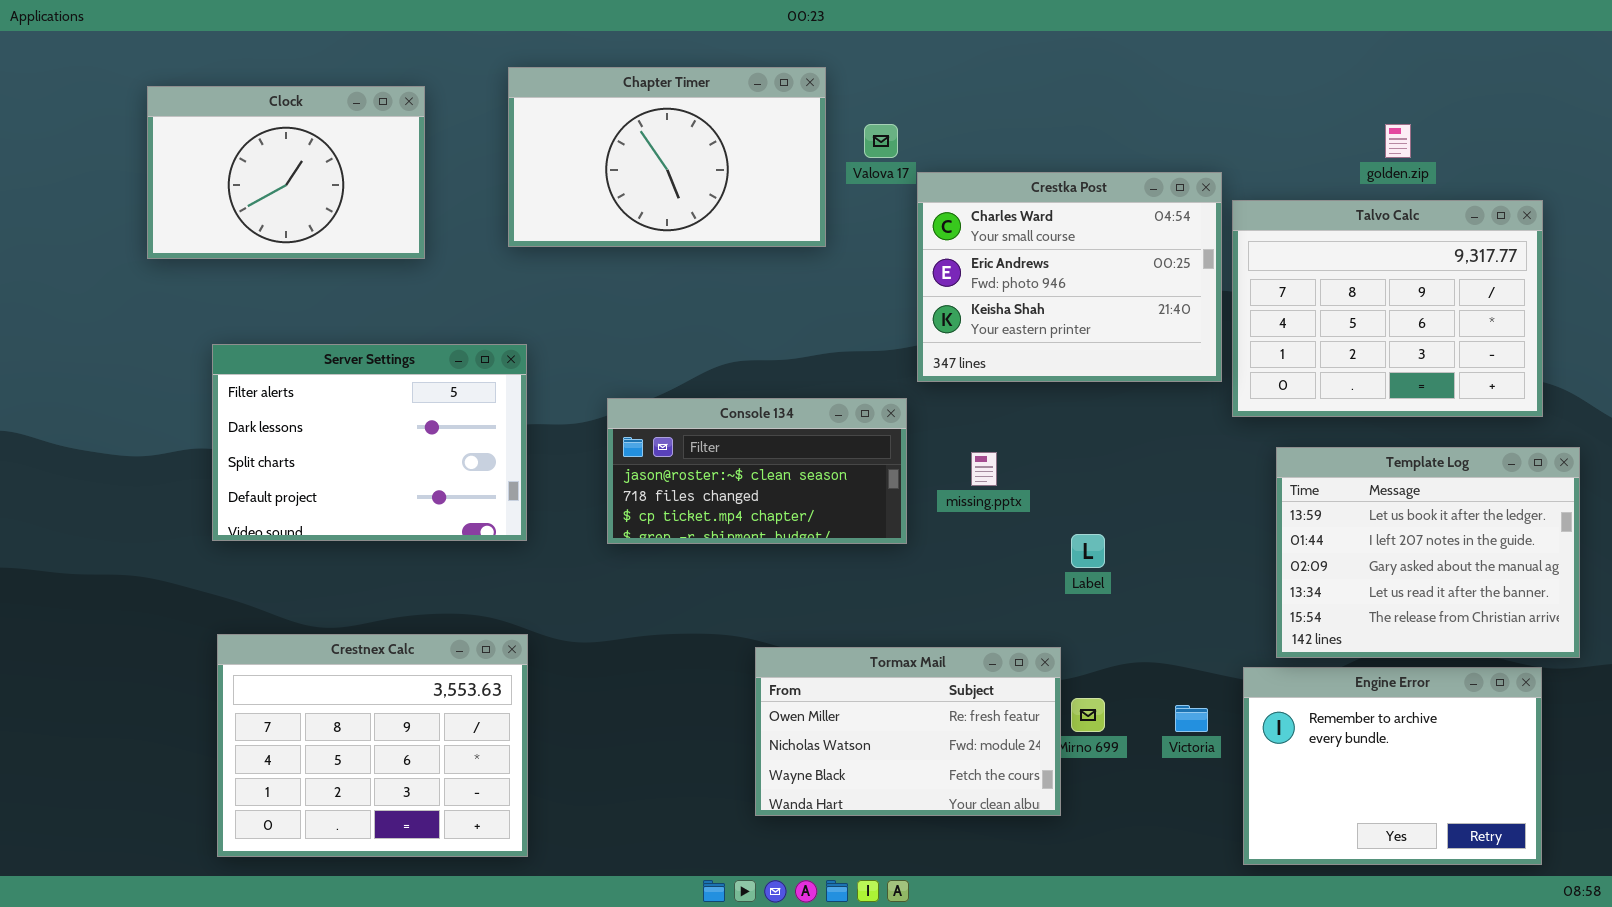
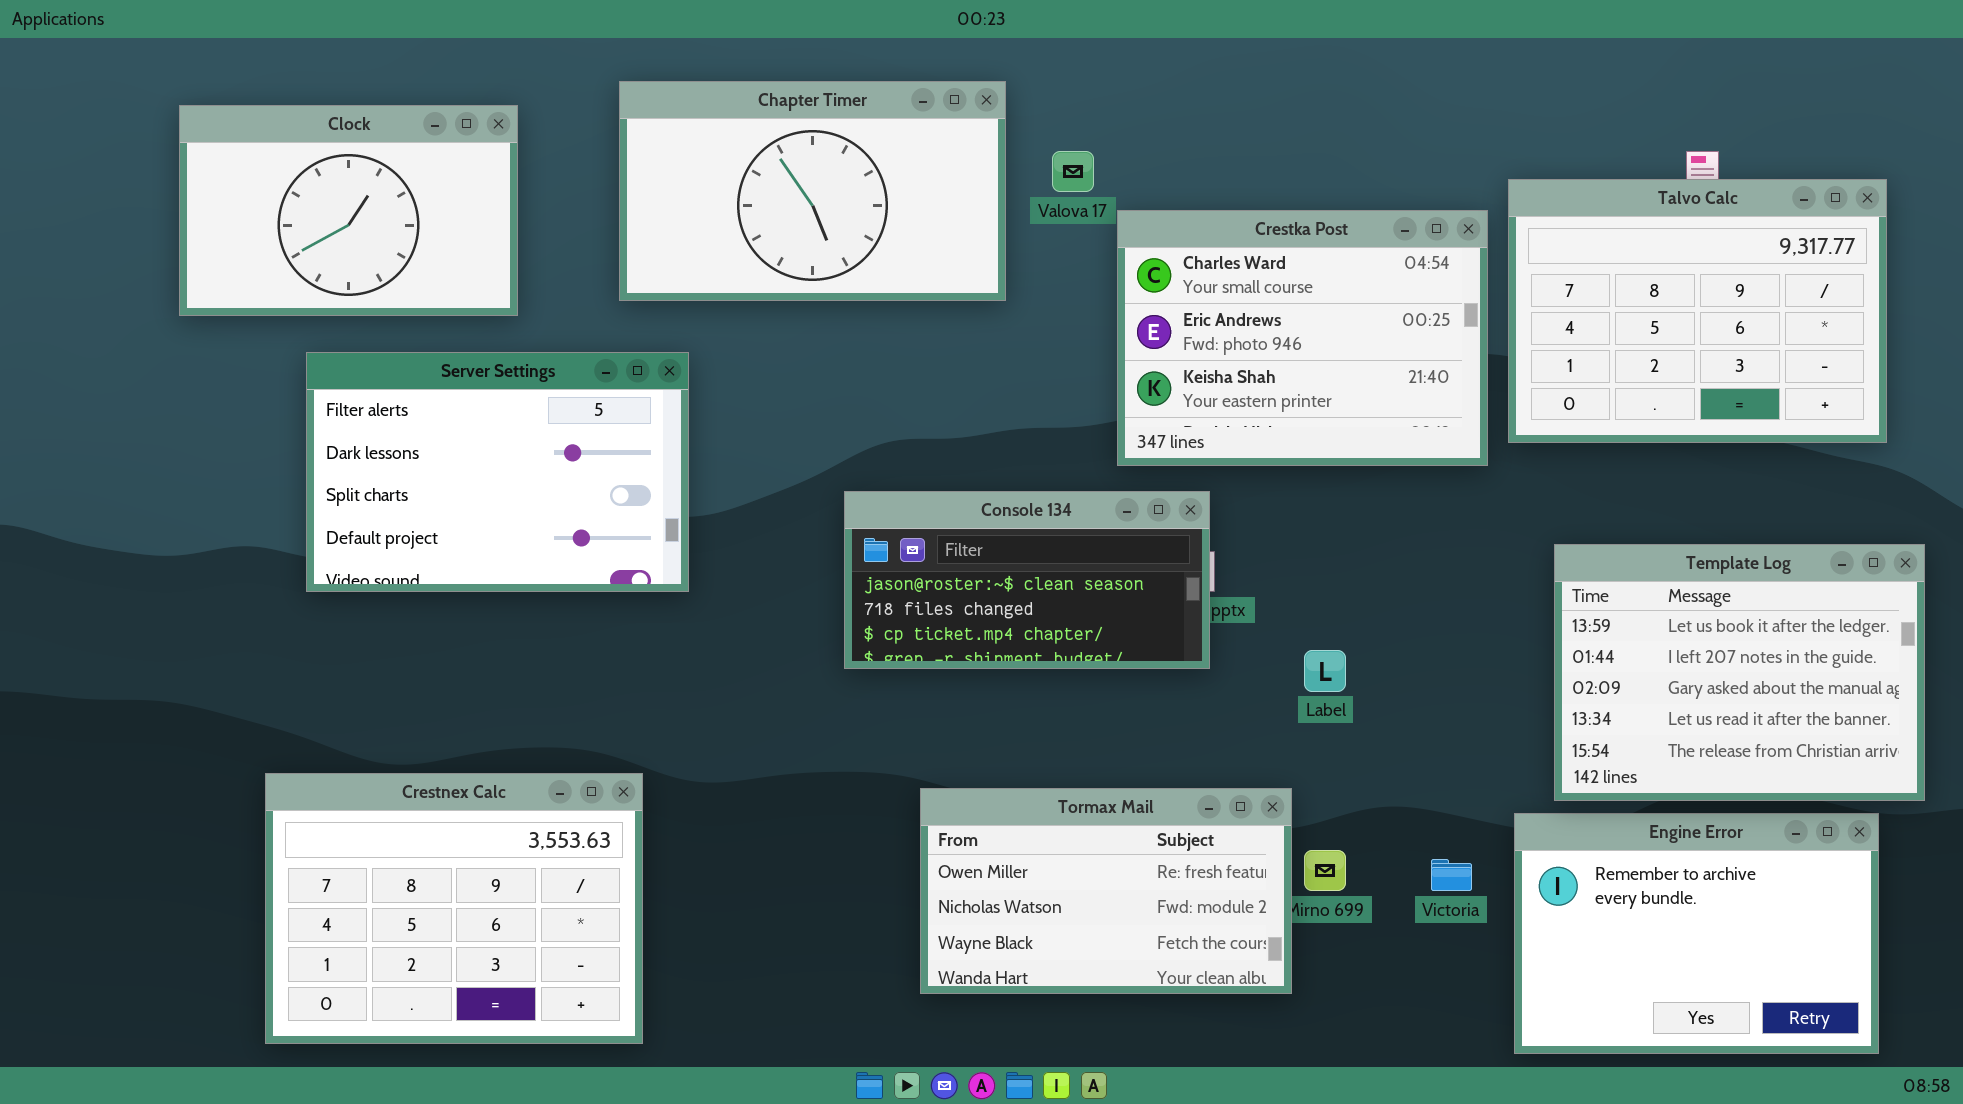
Talvo Calc: [1232,200,1543,417] -> [1508,179,1887,443], moved
Server Settings: [212,344,527,541] -> [306,352,689,592], moved
Console 134: [607,398,907,544] -> [844,491,1210,669], moved

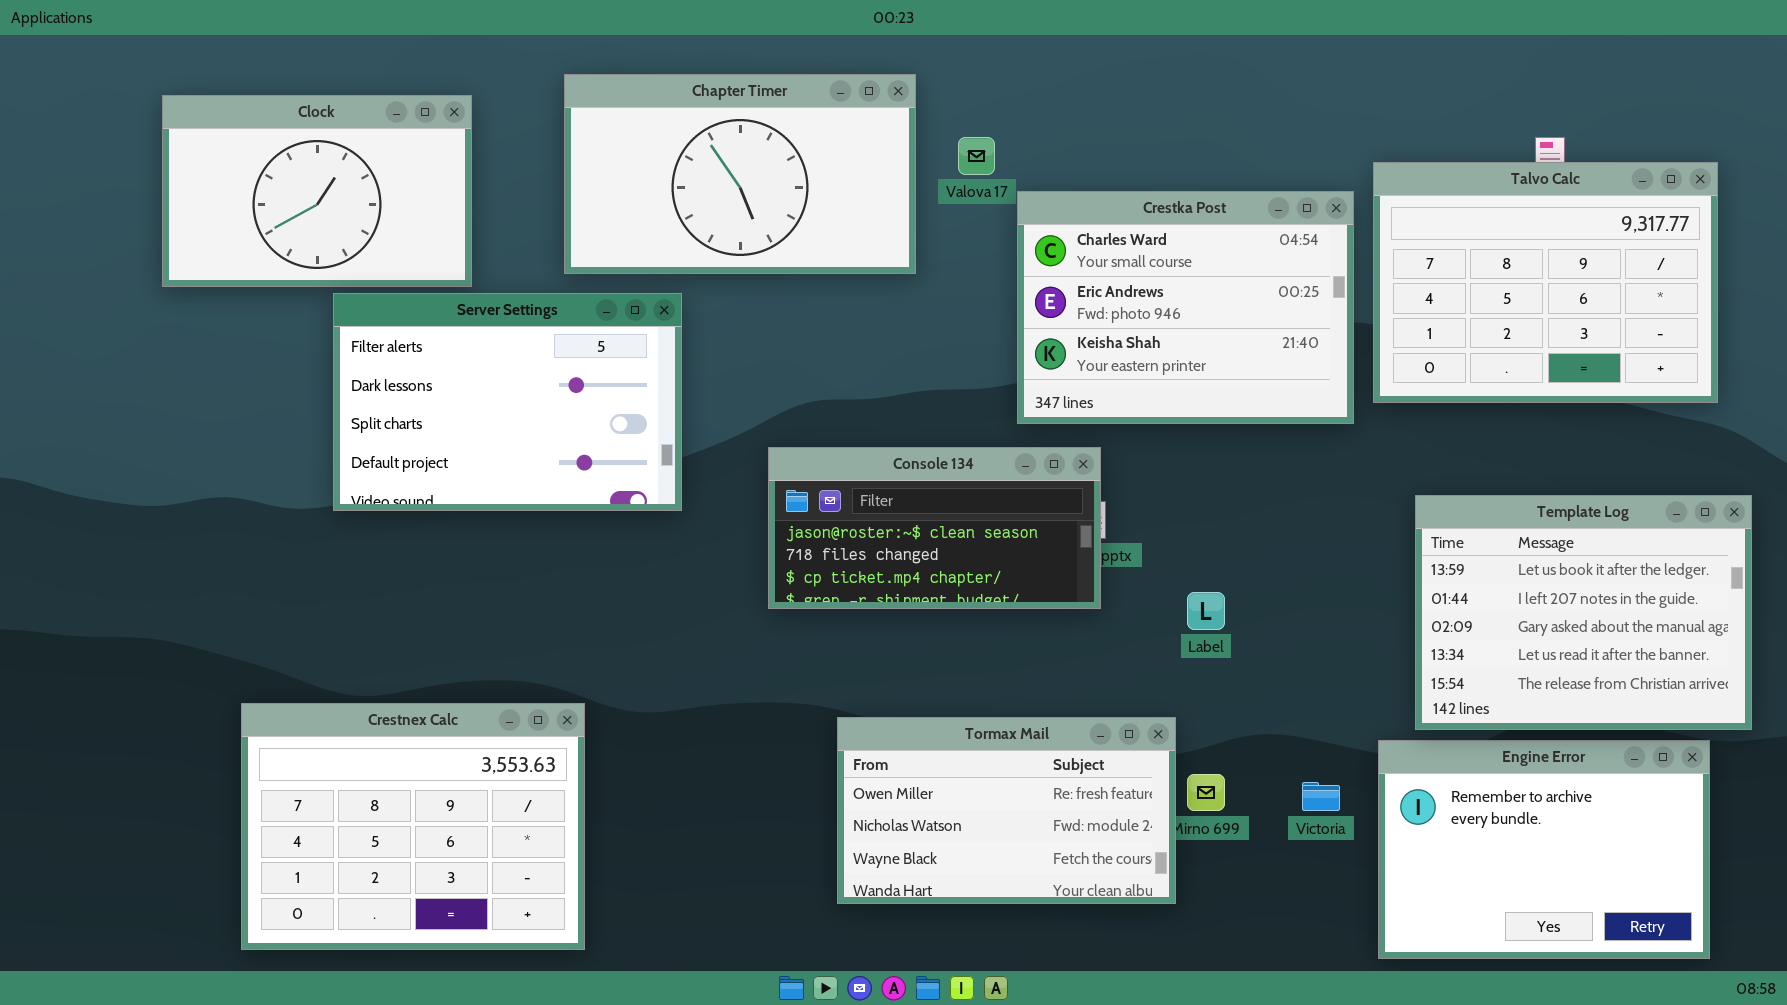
Server Settings: [306,352,689,592] -> [333,293,682,511], moved

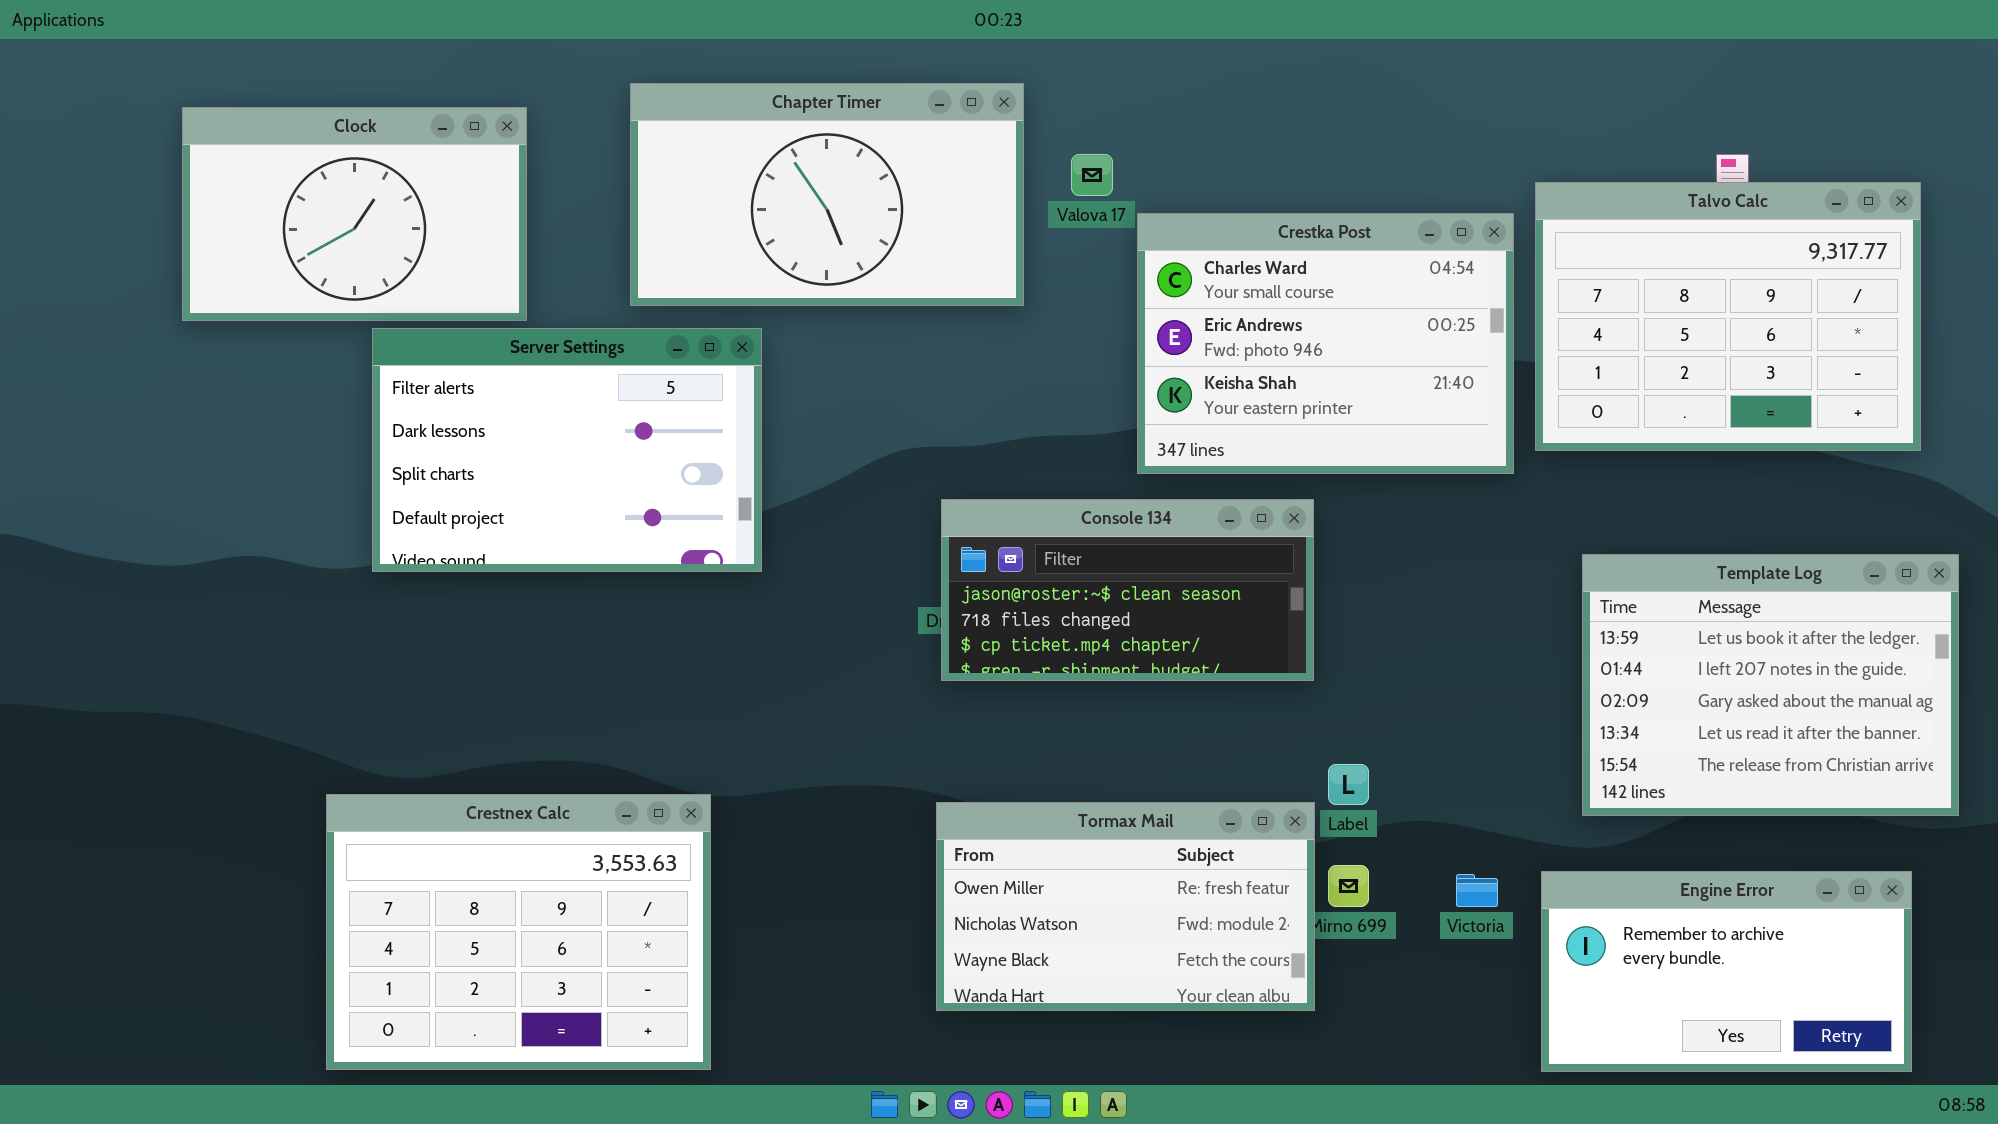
Console 134: [768,447,1101,609] -> [941,499,1314,681], moved
Label: [1187,592,1225,630] -> [1328,764,1369,805], moved
Crestnex Calc: [241,703,585,950] -> [326,794,711,1070], moved
Engine Error: [1378,740,1710,959] -> [1541,871,1912,1072], resized

